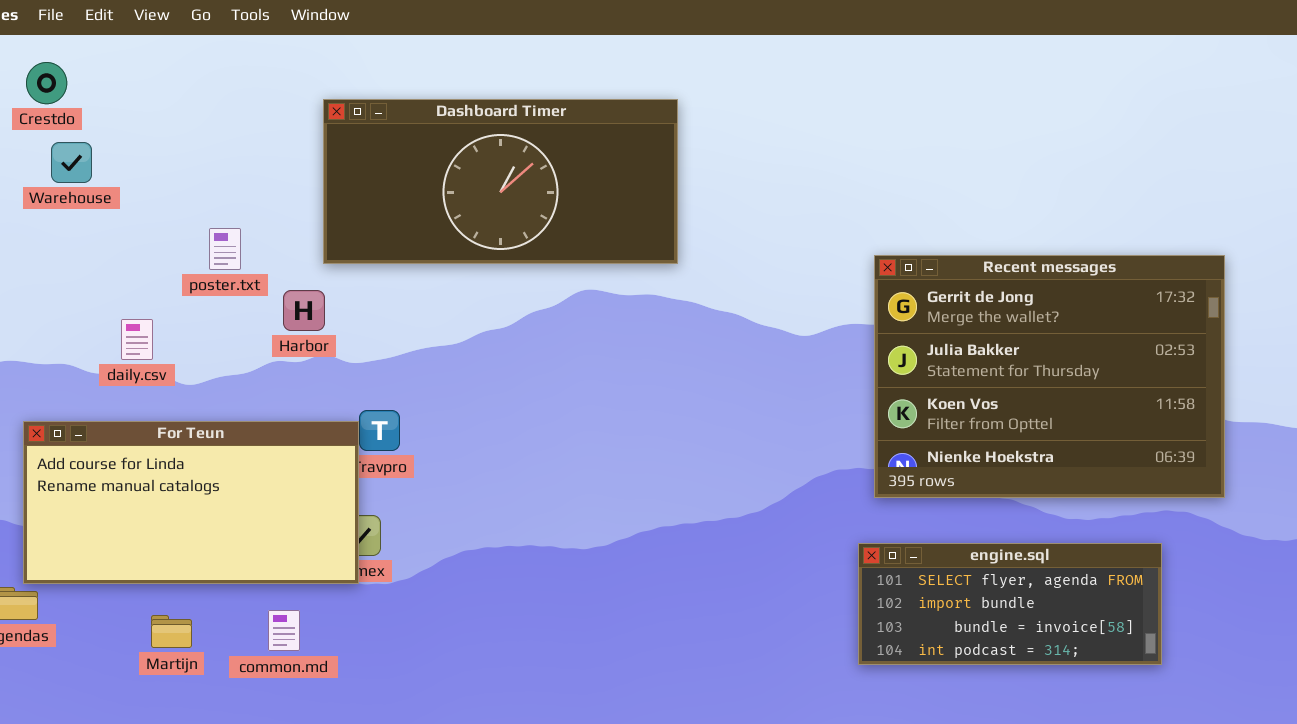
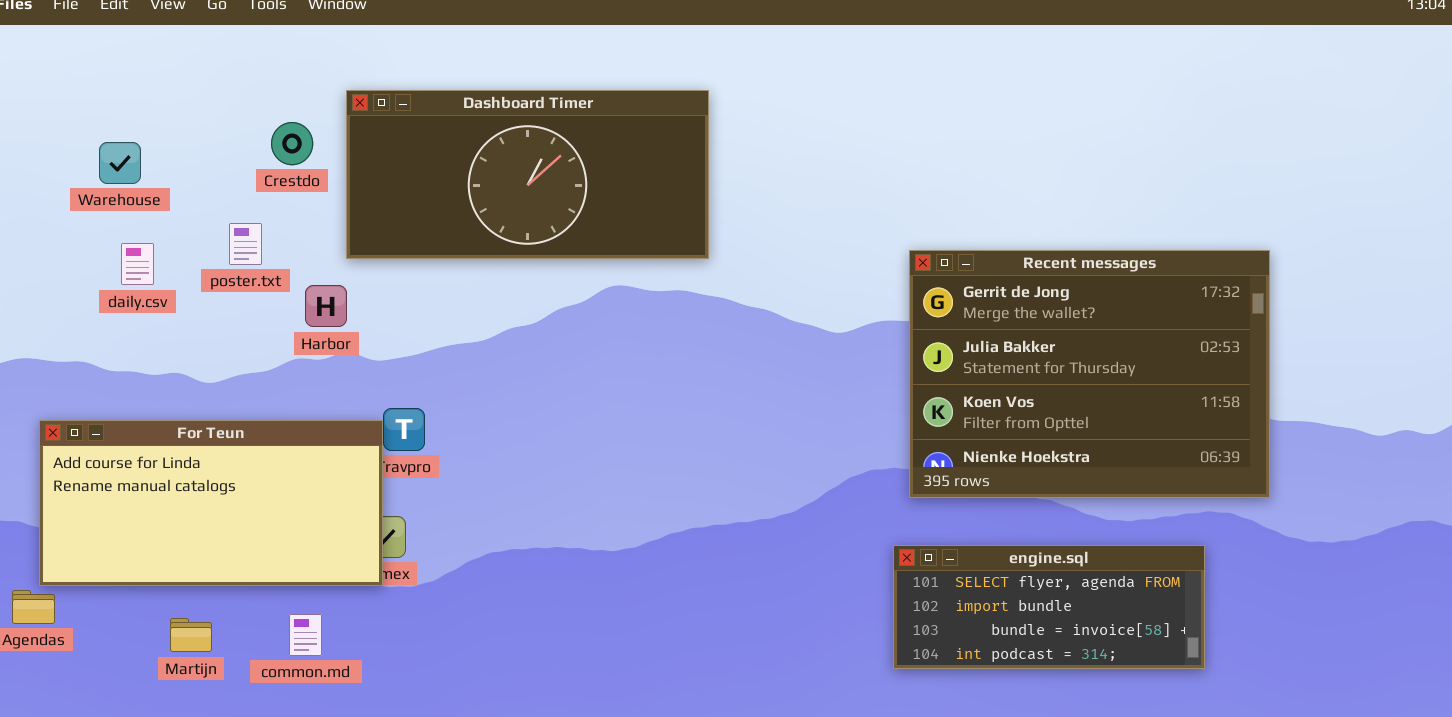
Crestdo: [26,62,67,104] -> [271,122,313,165], moved
Warehouse: [51,142,92,183] -> [99,142,141,184], moved
daily.csv: [121,319,153,360] -> [121,243,154,285], moved

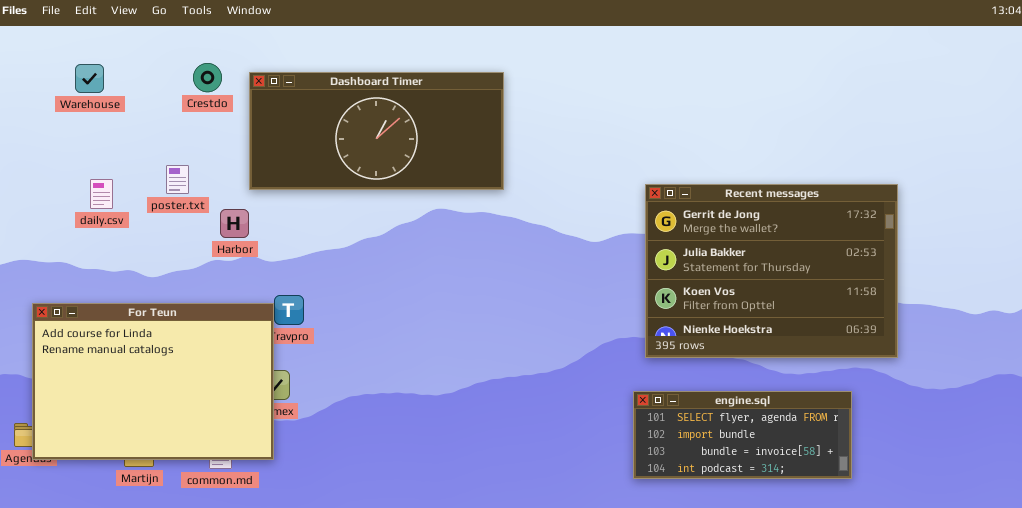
Crestdo: [271,122,313,165] -> [193,63,222,92], moved
Warehouse: [99,142,141,184] -> [75,64,104,93], moved
For Teun: [39,420,383,586] -> [32,303,274,460], resized

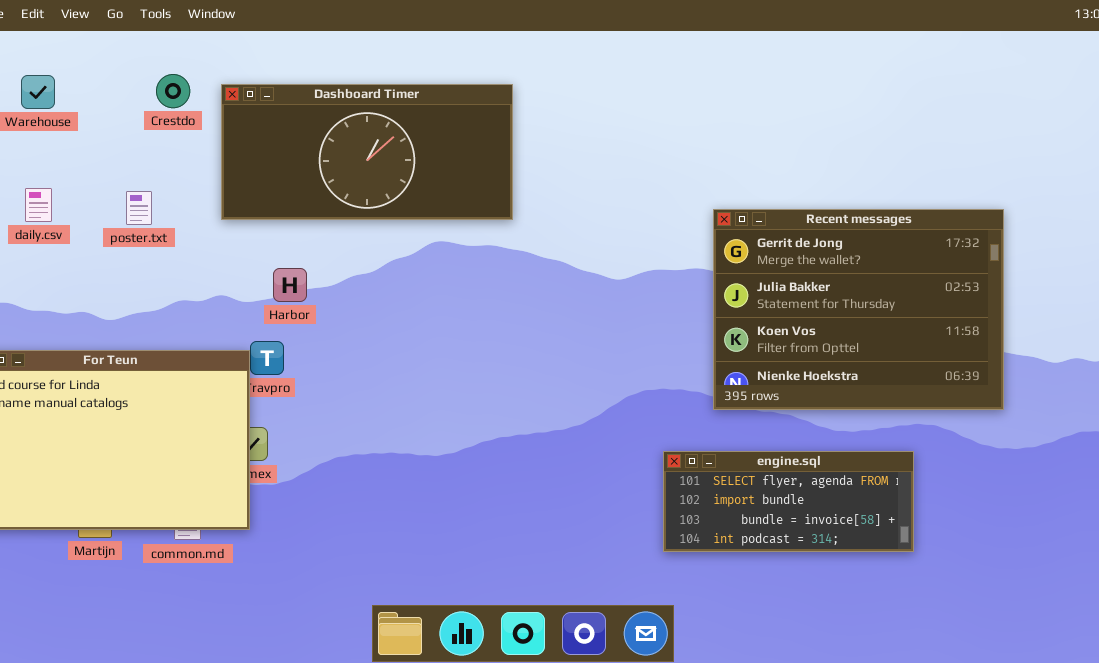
daily.csv: [90,179,113,209] -> [25,188,52,222], moved
Recent messages: [645,184,898,358] -> [713,209,1004,410], moved
Harbor: [220,209,249,238] -> [273,268,307,302], moved

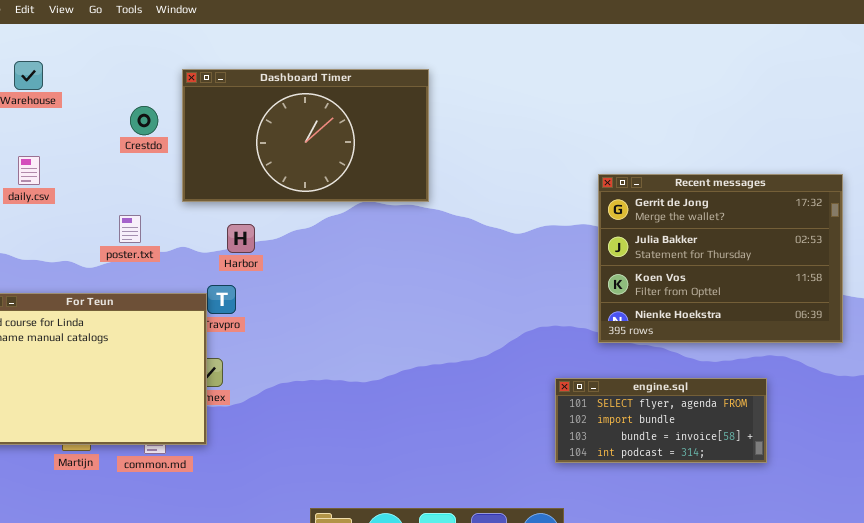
Crestdo: [156,74,190,108] -> [130,106,158,135], moved
Dashboard Timer: [221,84,513,220] -> [182,69,429,202], resized
poster.txt: [126,191,152,225] -> [119,215,141,243], moved

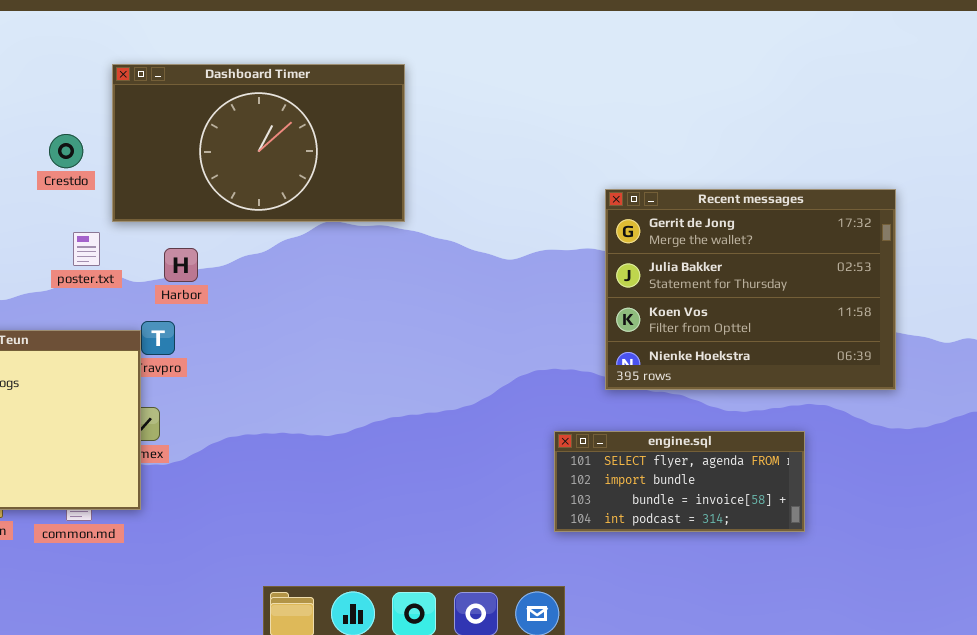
Crestdo: [130,106,158,135] -> [49,134,83,168], moved
poster.txt: [119,215,141,243] -> [73,232,100,266], moved

